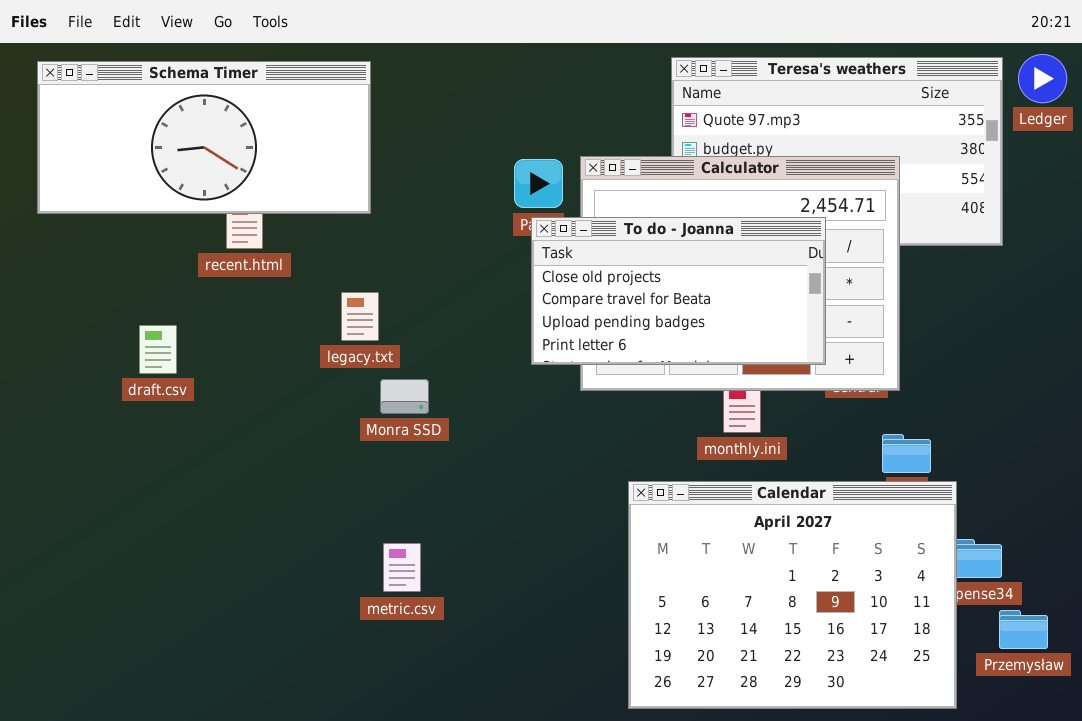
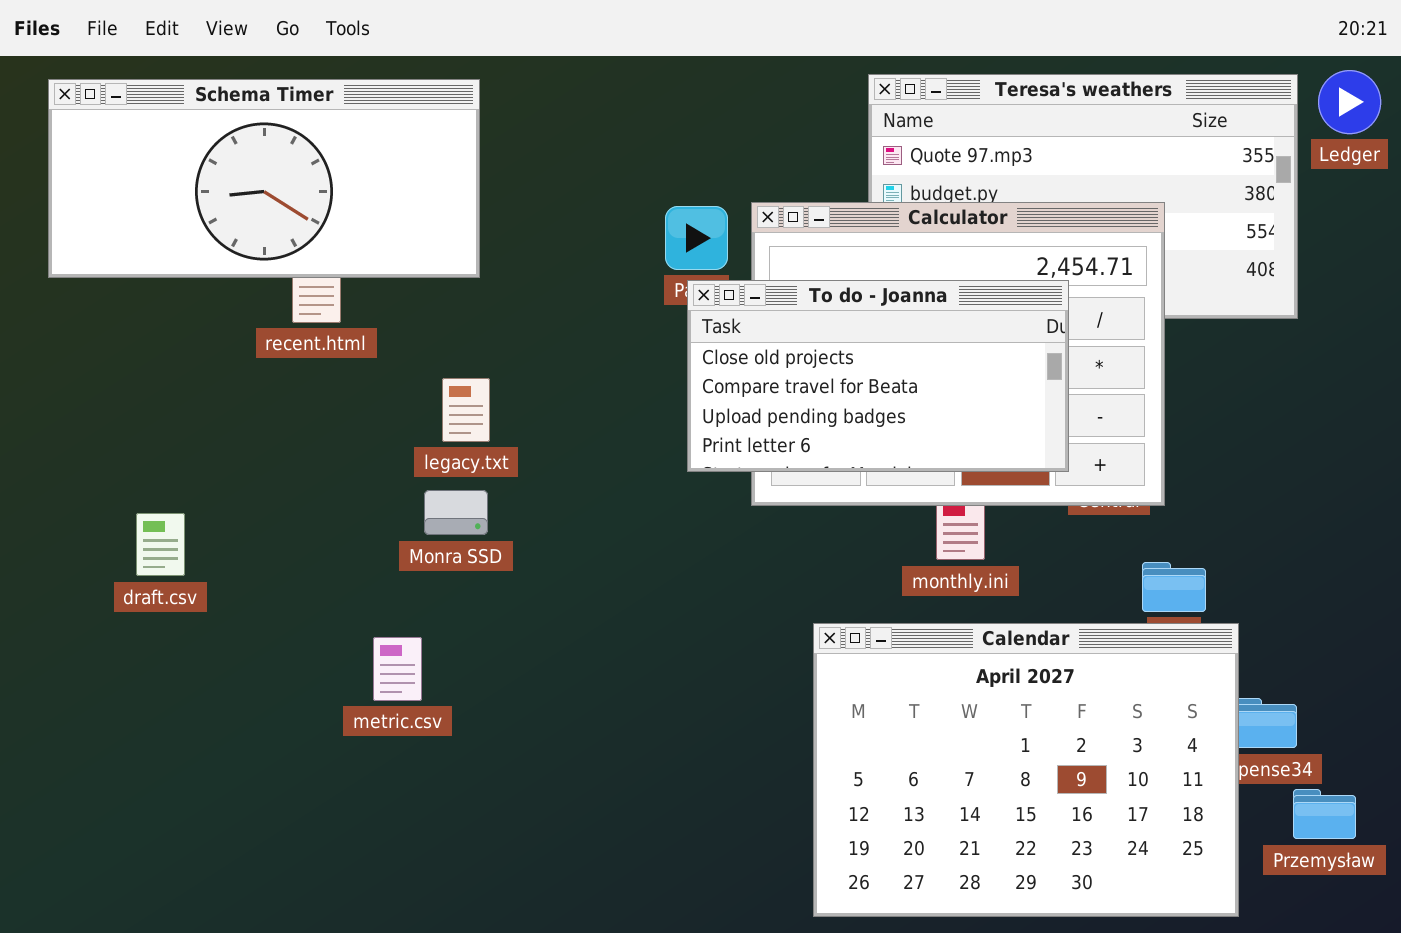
draft.csv: [139,325,177,374] -> [136,513,185,576], moved
Monra SSD: [380,379,429,414] -> [424,490,488,535], moved
metric.csv: [383,543,421,592] -> [373,637,422,701], moved

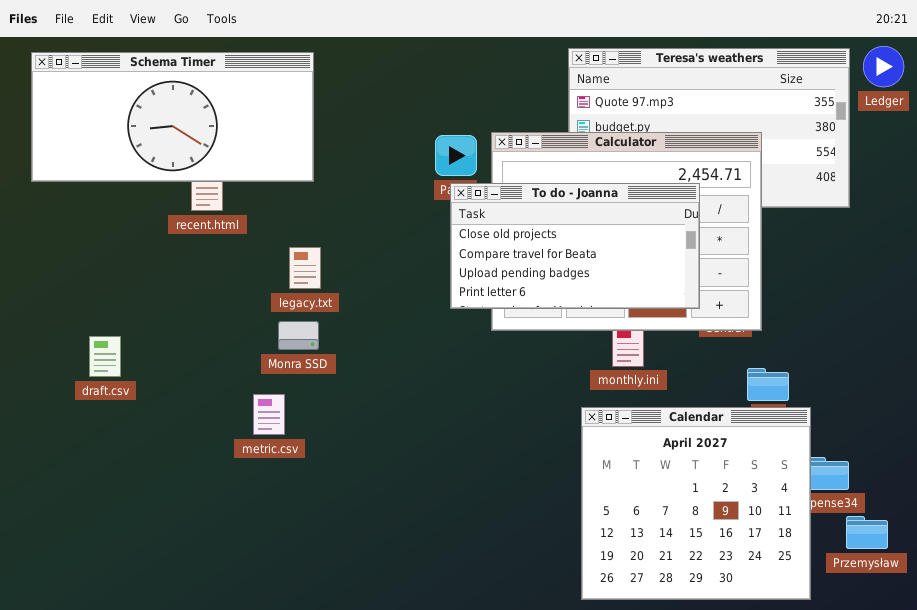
Calendar: [813,623,1239,917] -> [581,407,811,600], resized
metric.csv: [373,637,422,701] -> [253,394,285,435], moved

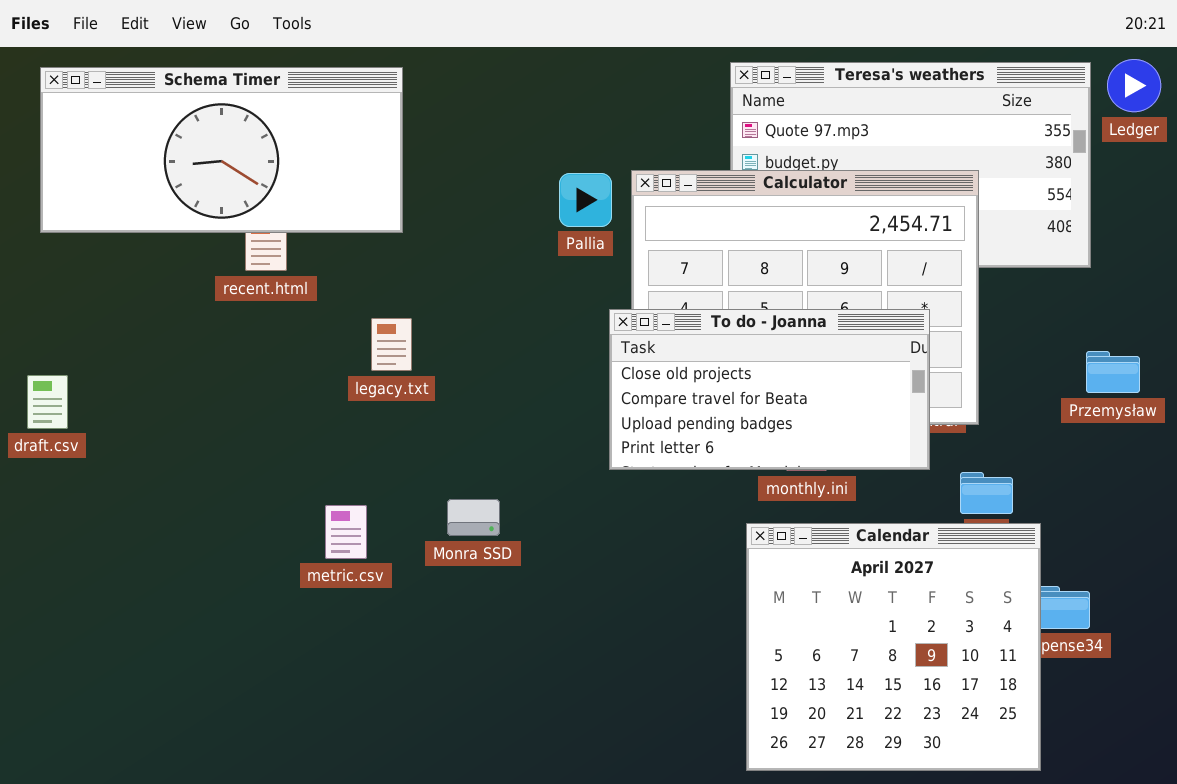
To do - Joanna: [450,183,700,309] -> [609,309,930,470], moved
Monra SSD: [278,321,319,350] -> [447,499,500,536], moved
draft.csv: [89,336,121,377] -> [27,375,68,429], moved
Przemysław: [846,516,888,549] -> [1086,351,1140,393], moved

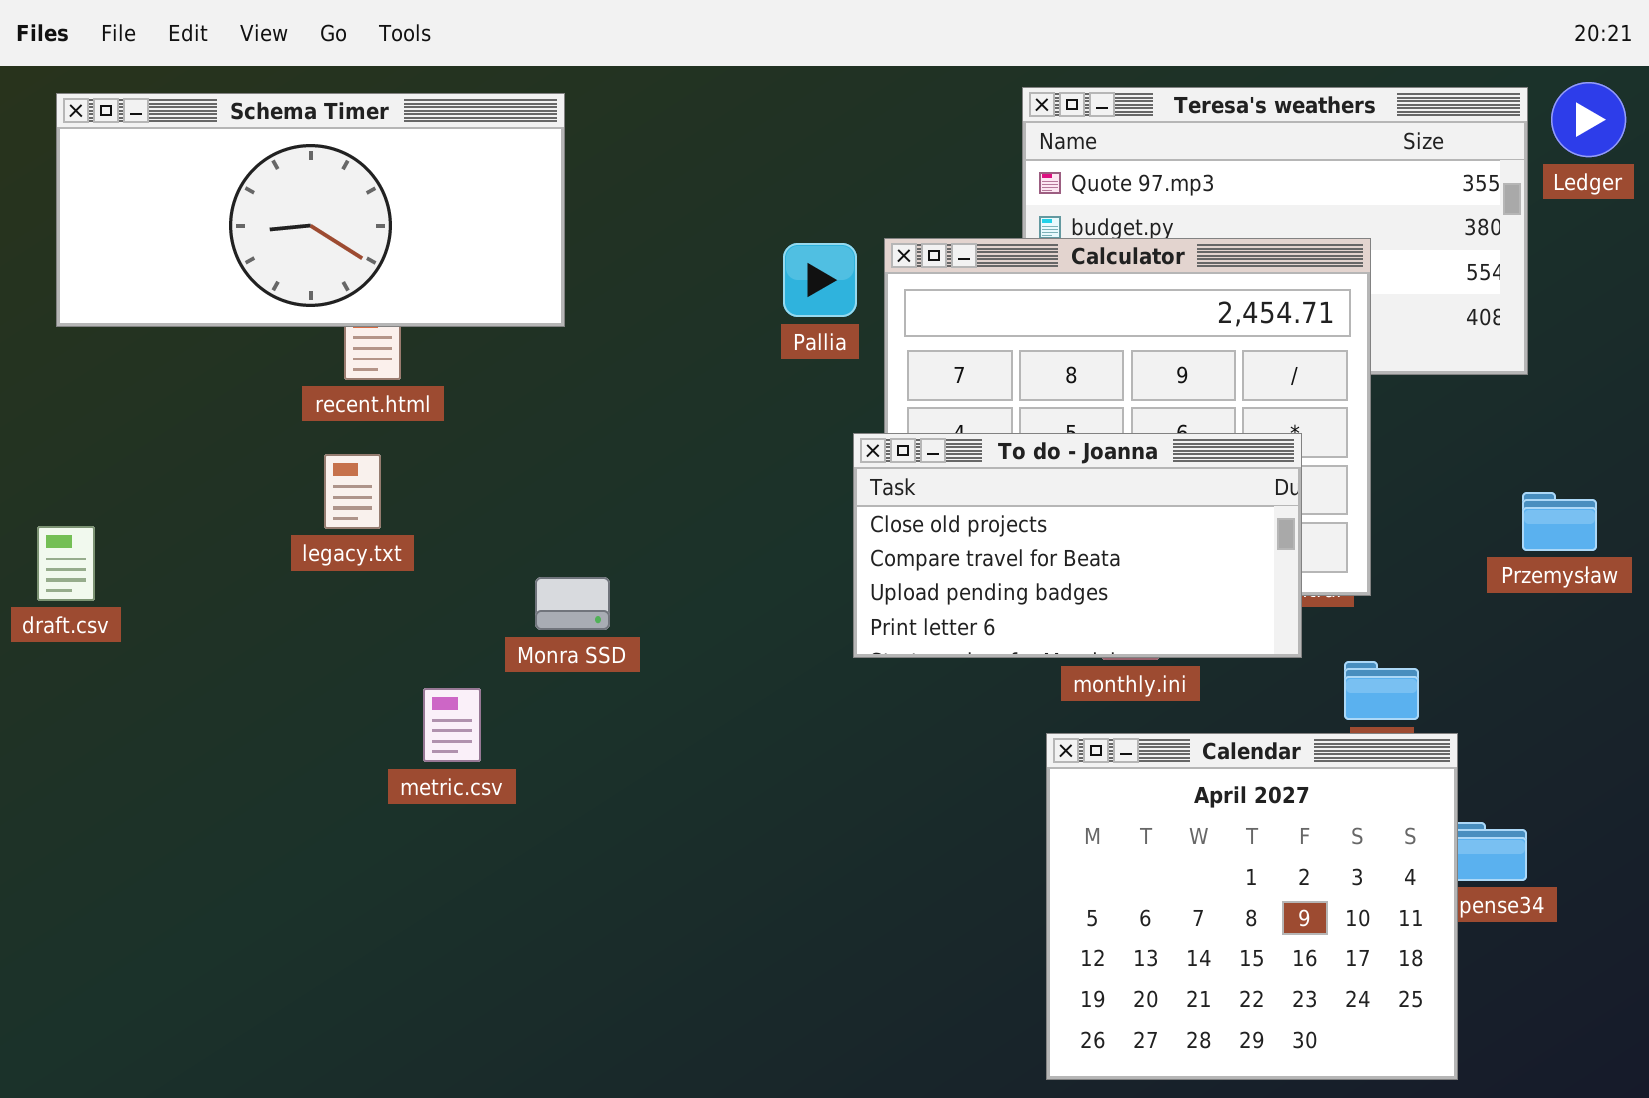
legacy.txt: [371,318,412,371] -> [324,454,381,529], moved
Monra SSD: [447,499,500,536] -> [535,577,610,630], moved
metric.csv: [325,505,367,559] -> [423,688,481,762], moved

